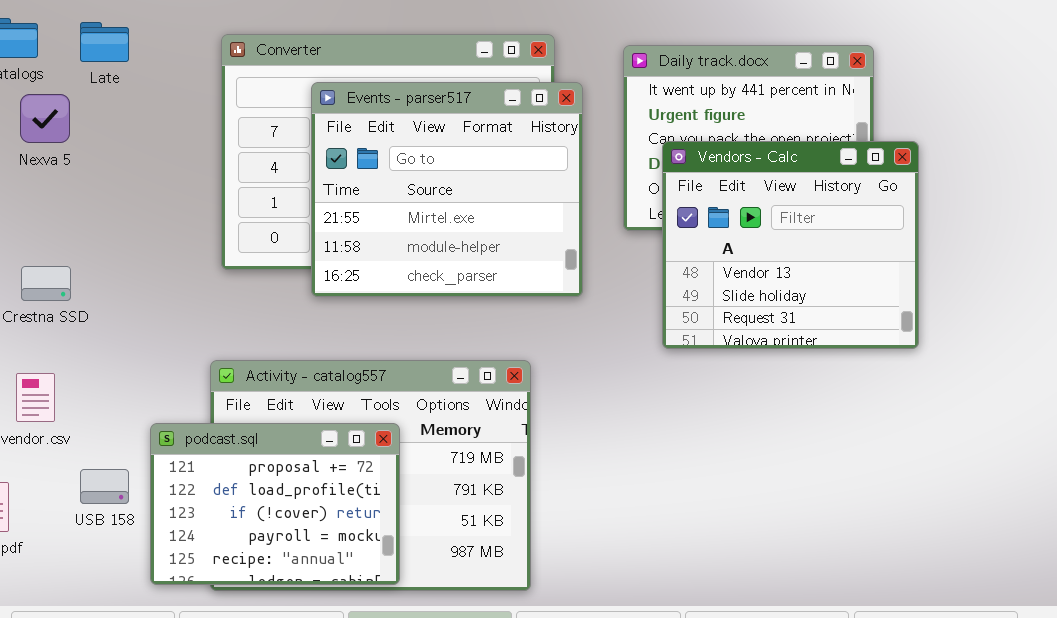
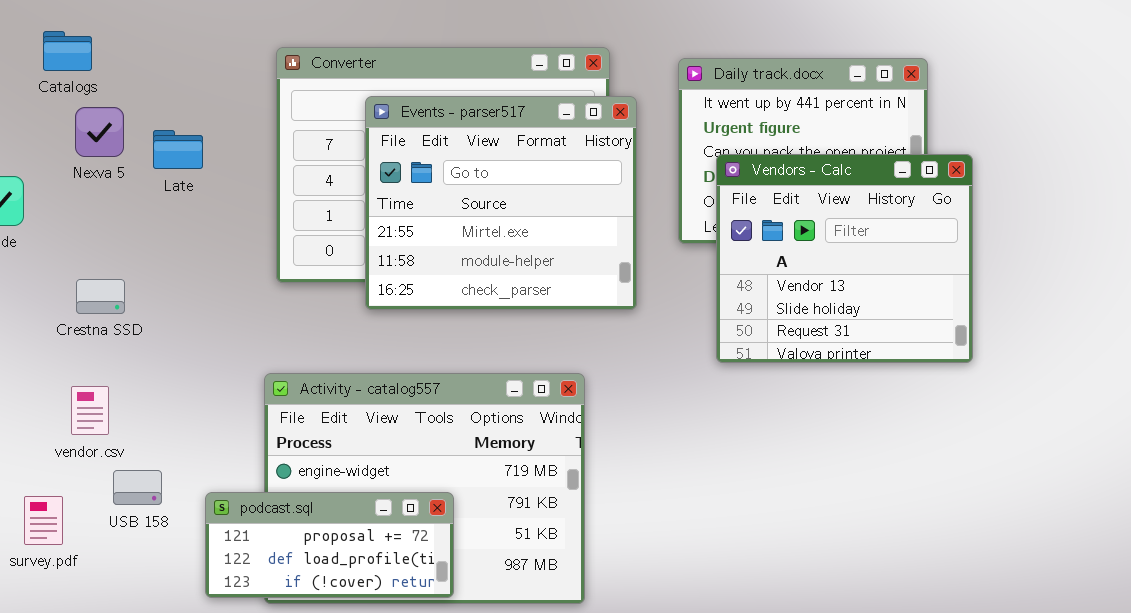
Late: [80,22,129,62] -> [153,130,203,169], moved
podcast.sql: [150,423,400,585] -> [205,492,454,598], resized
USB 158: [80,469,129,504] -> [113,470,162,505], moved

